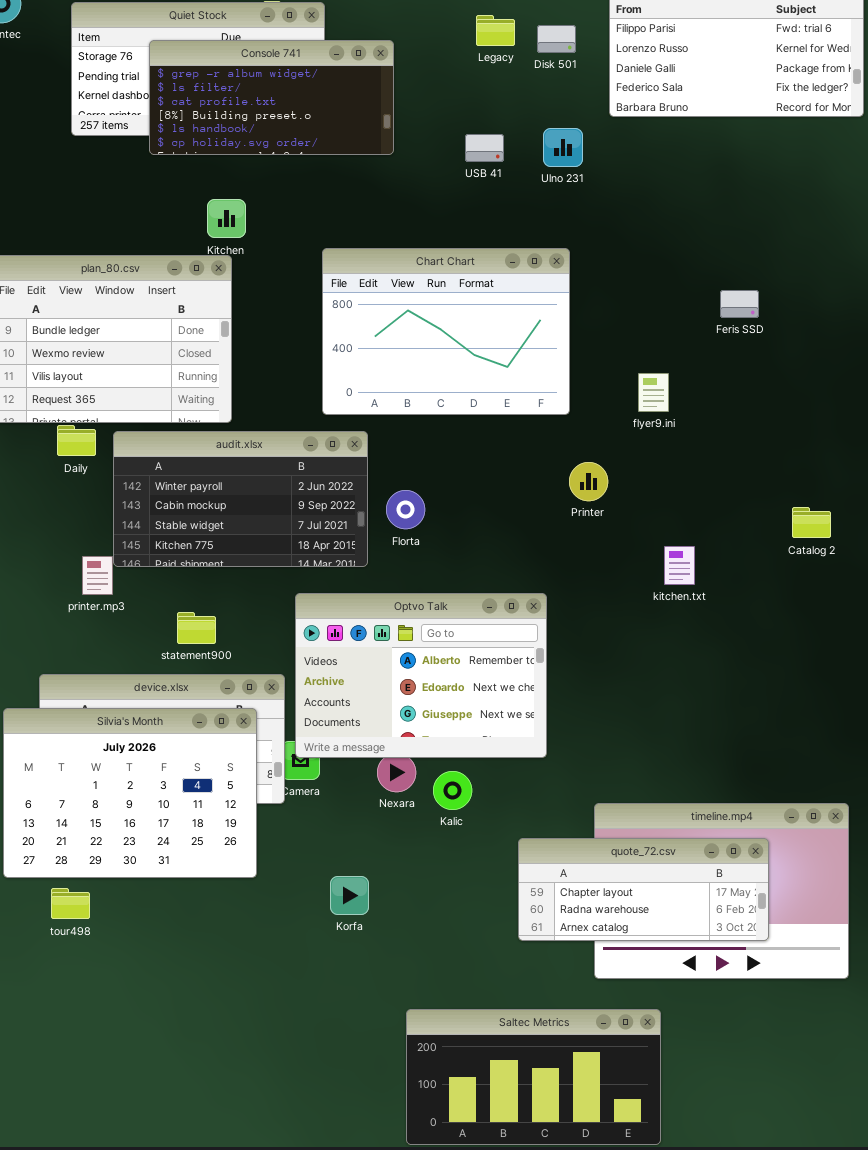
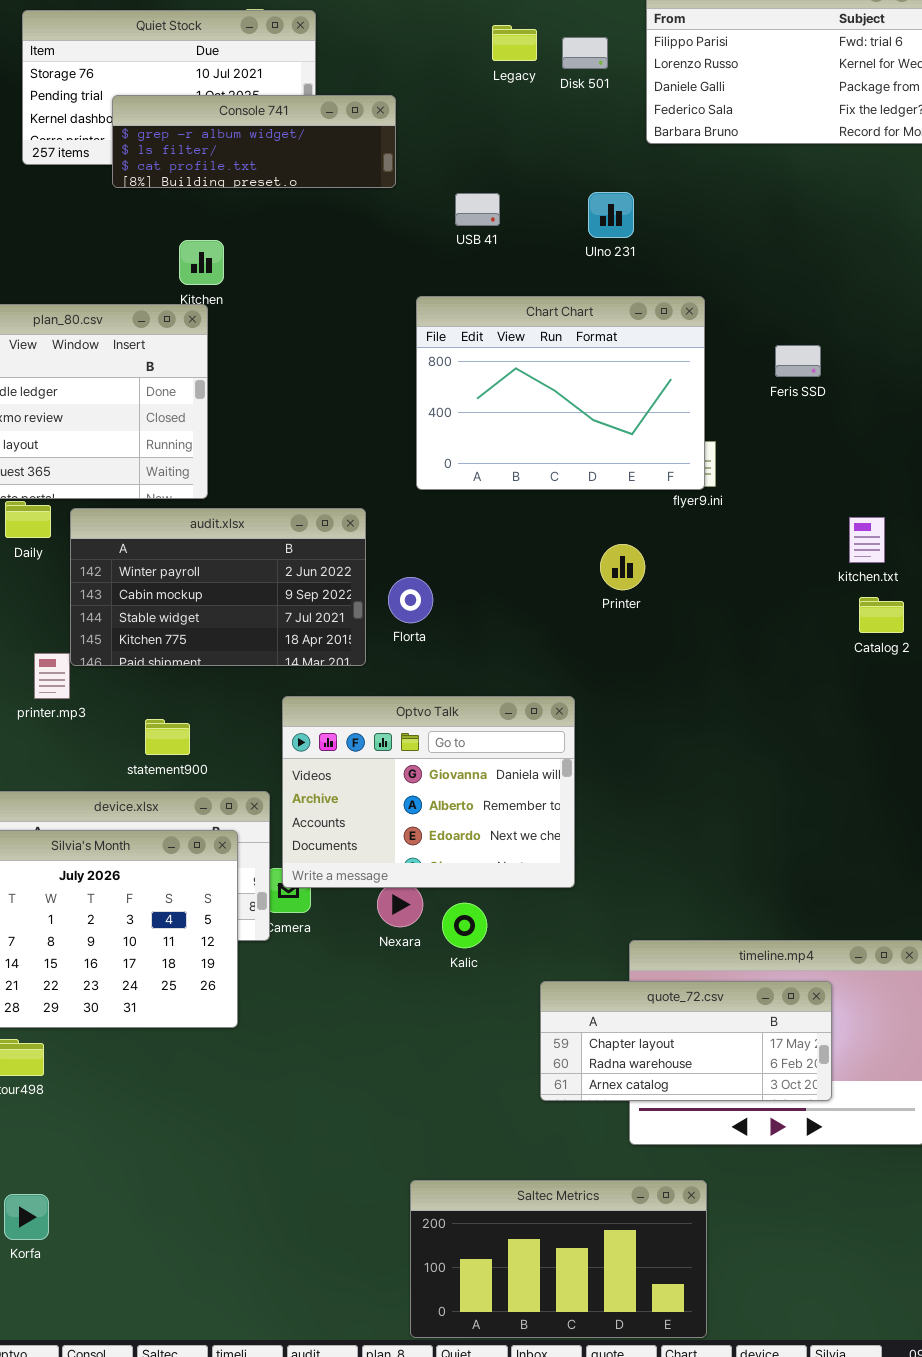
Console 741: [149,40,394,155] -> [112,95,396,188], resized
Ulno 231: [543,128,583,167] -> [588,192,634,238], moved
USB 41: [465,134,504,162] -> [455,193,500,226], moved
Chart Chart: [322,248,570,415] -> [416,296,705,490], moved
kitchen.txt: [664,546,695,585] -> [849,517,885,563], moved
Optvo Talk: [295,593,547,758] -> [282,696,575,888], scrolled up 1 row
Korfa: [330,876,369,915] -> [4,1194,49,1240], moved

